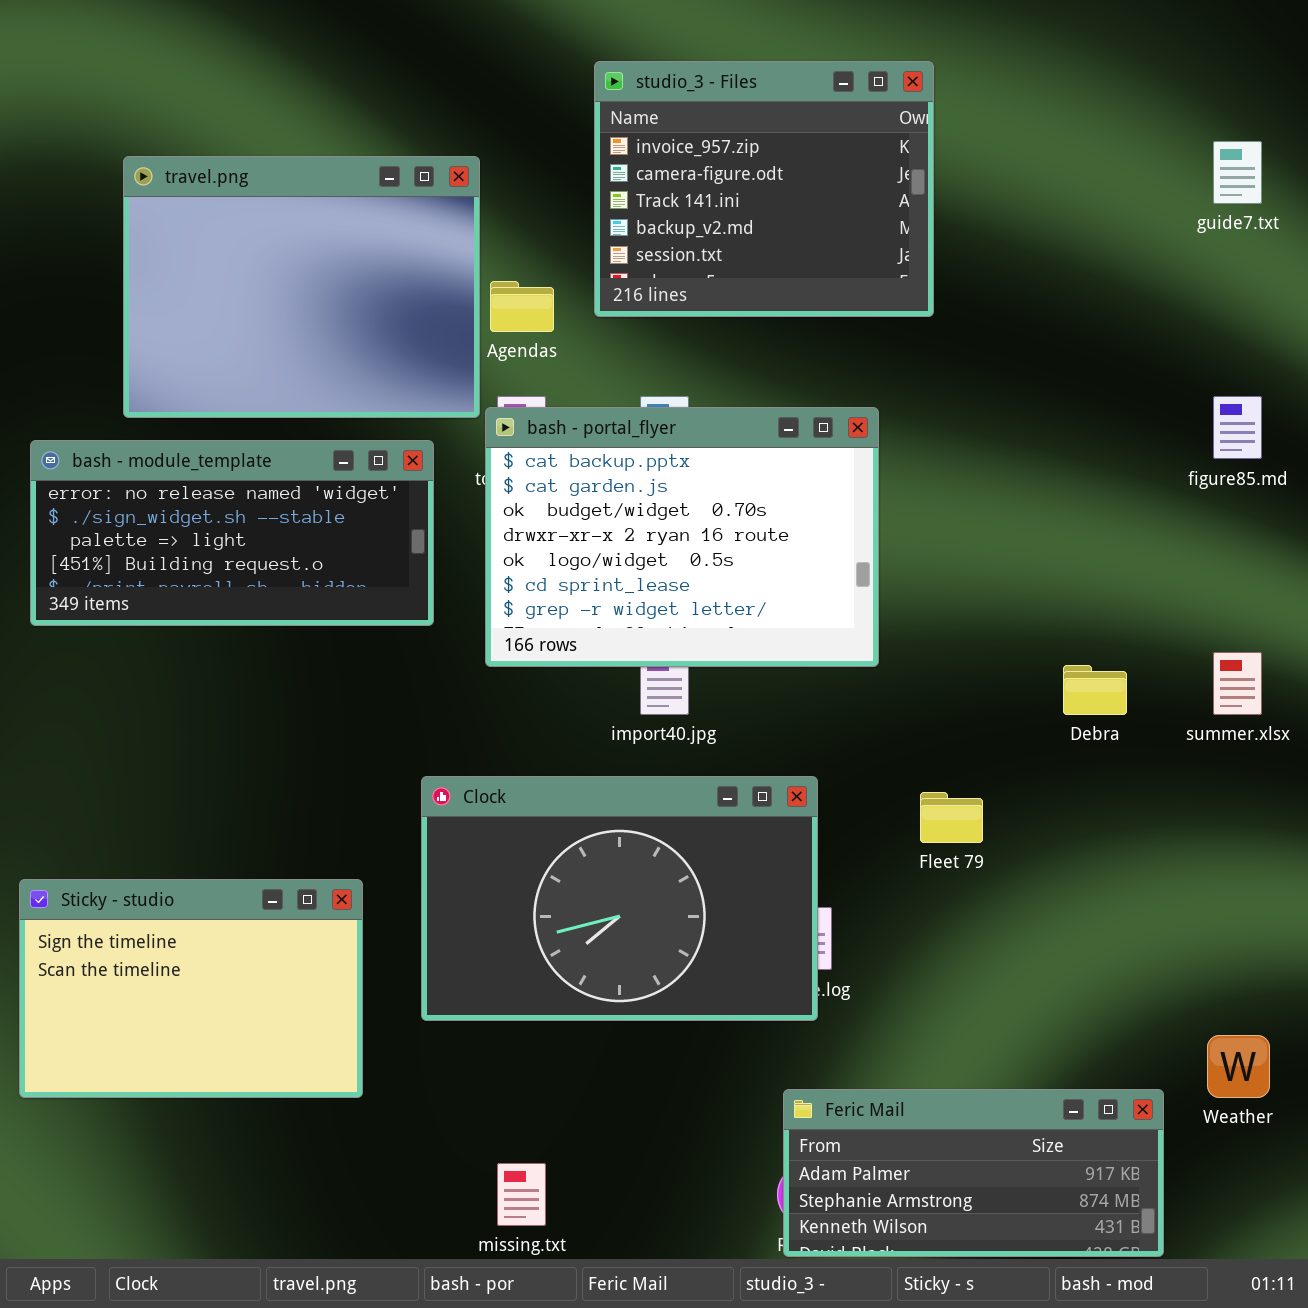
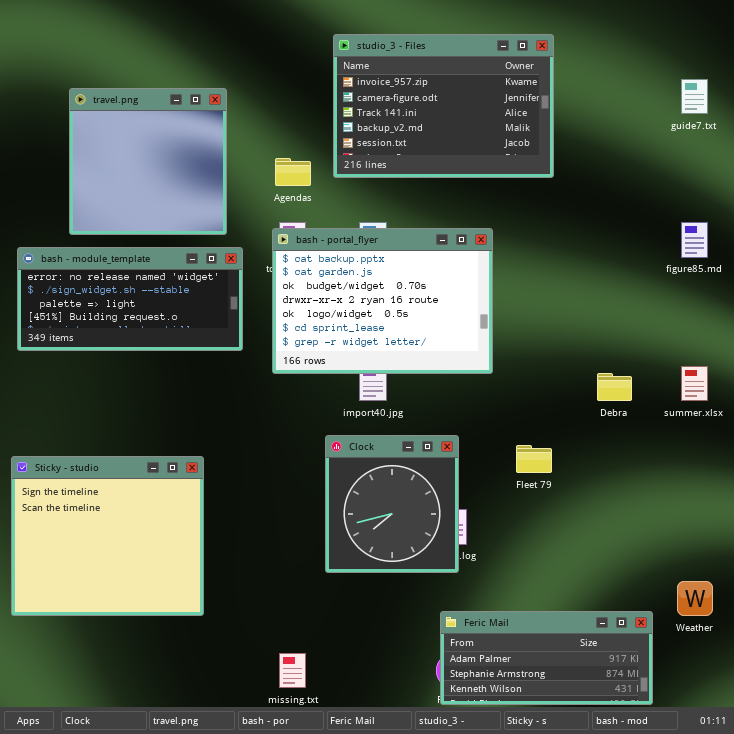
studio_3 - Files: [594,61,934,317] -> [333,34,554,178], resized
travel.png: [123,156,480,418] -> [69,88,227,235], resized
Clock: [421,776,818,1021] -> [325,435,459,573], resized
Sticky - studio: [19,879,363,1098] -> [11,456,204,616], resized

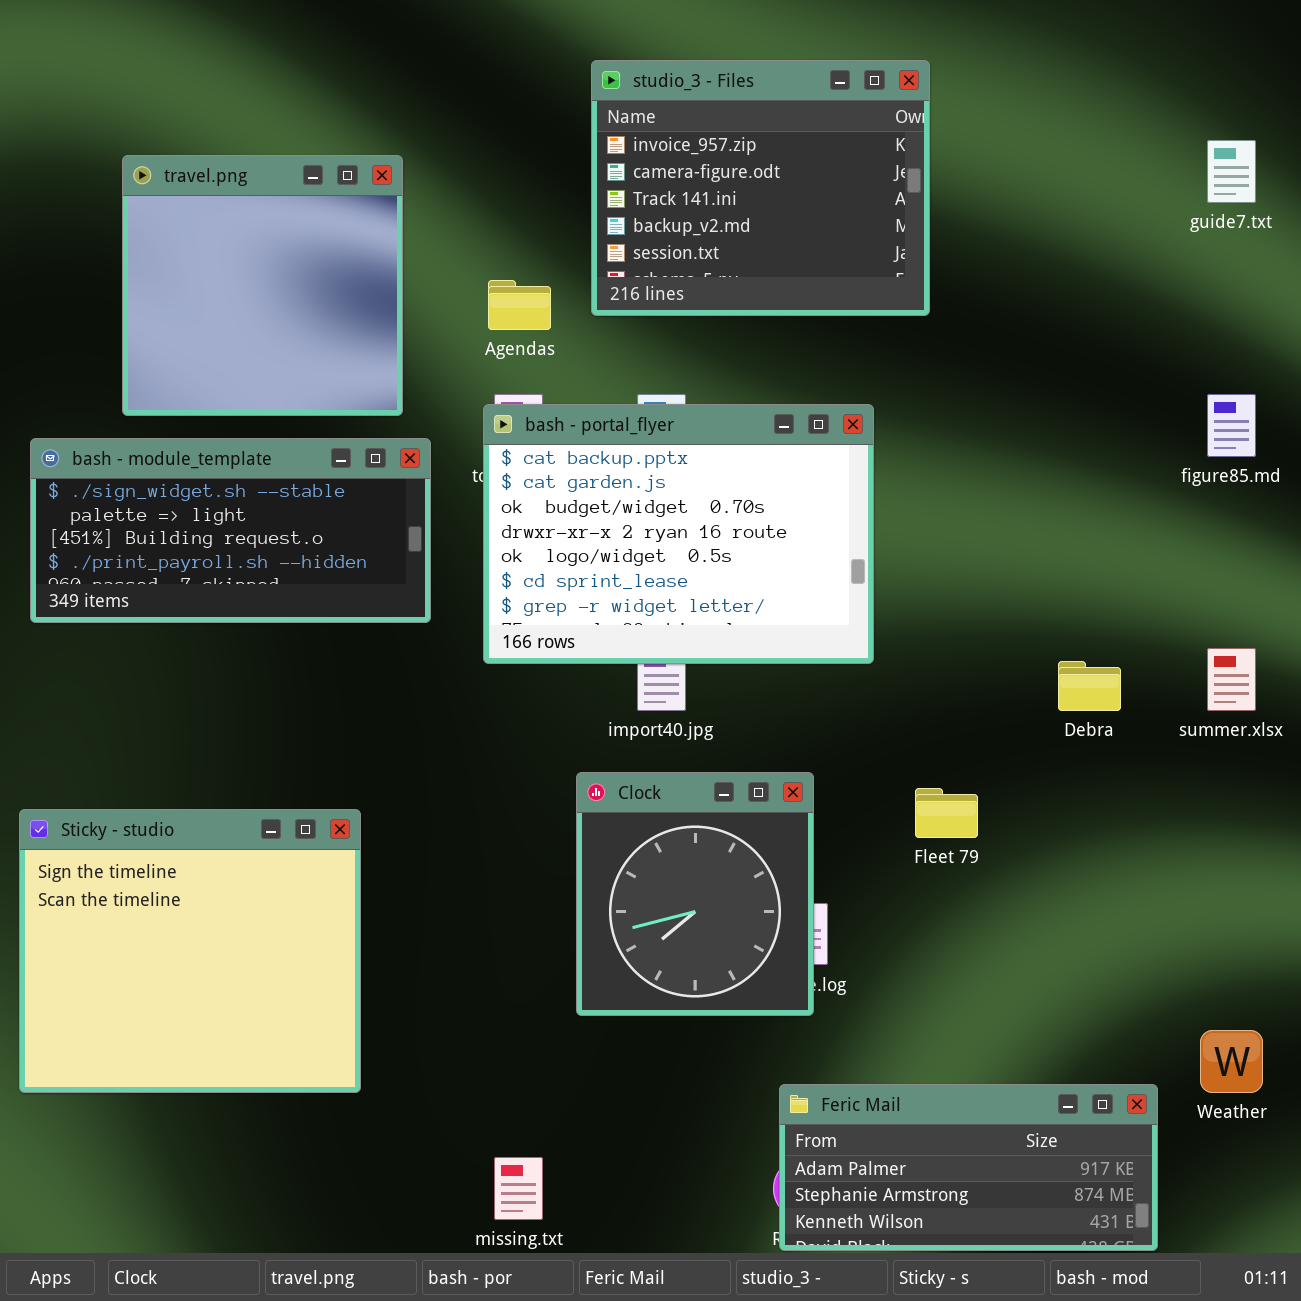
studio_3 - Files: [333,34,554,178] -> [591,60,930,316], resized
bash - module_template: [17,247,243,351] -> [30,438,431,623], scrolled down 1 row

